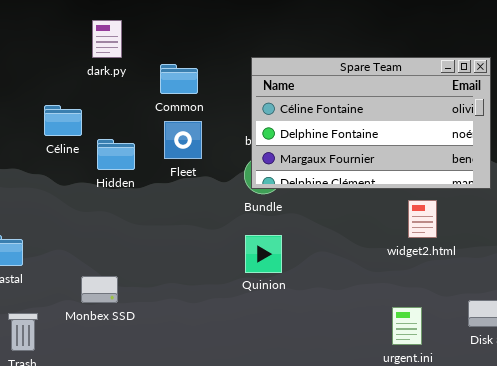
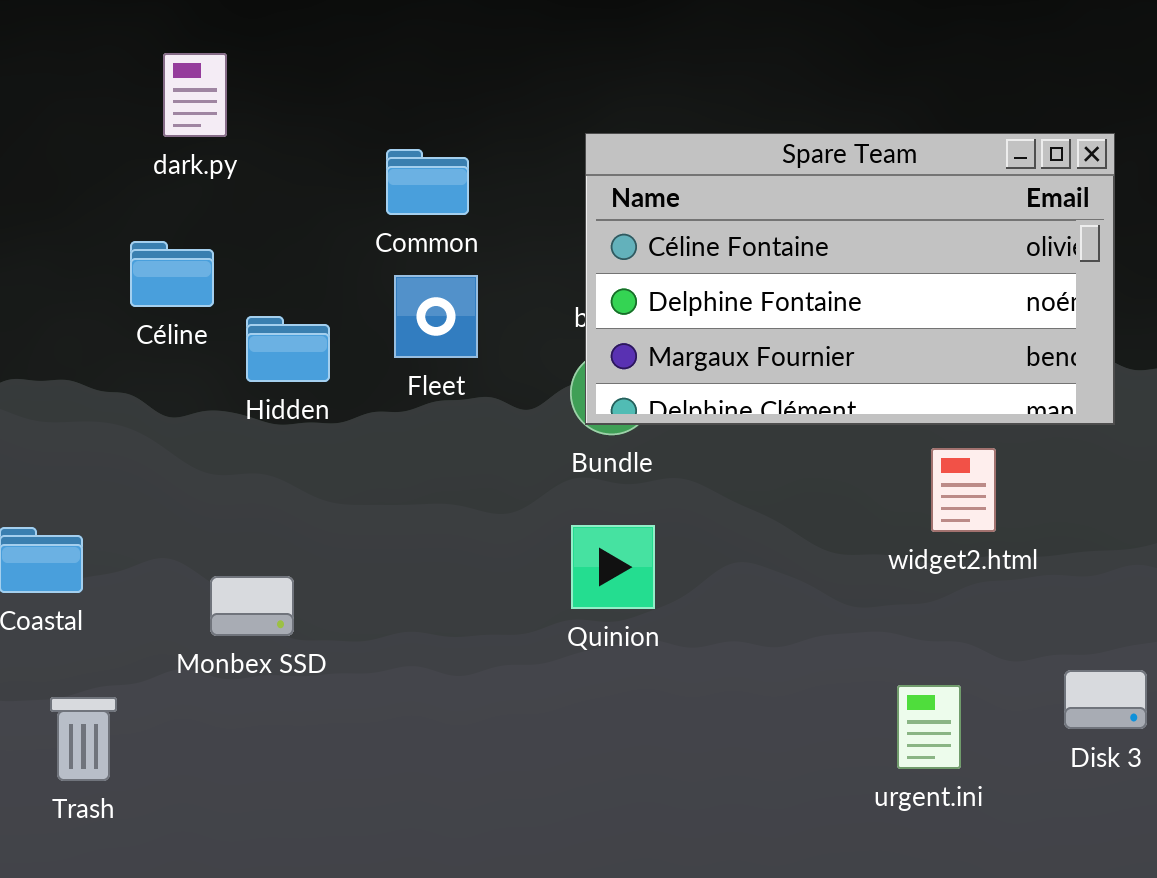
dark.py: [92,20,122,58] -> [163,53,227,137], moved
Monbex SSD: [81,276,118,303] -> [210,576,294,636], moved

